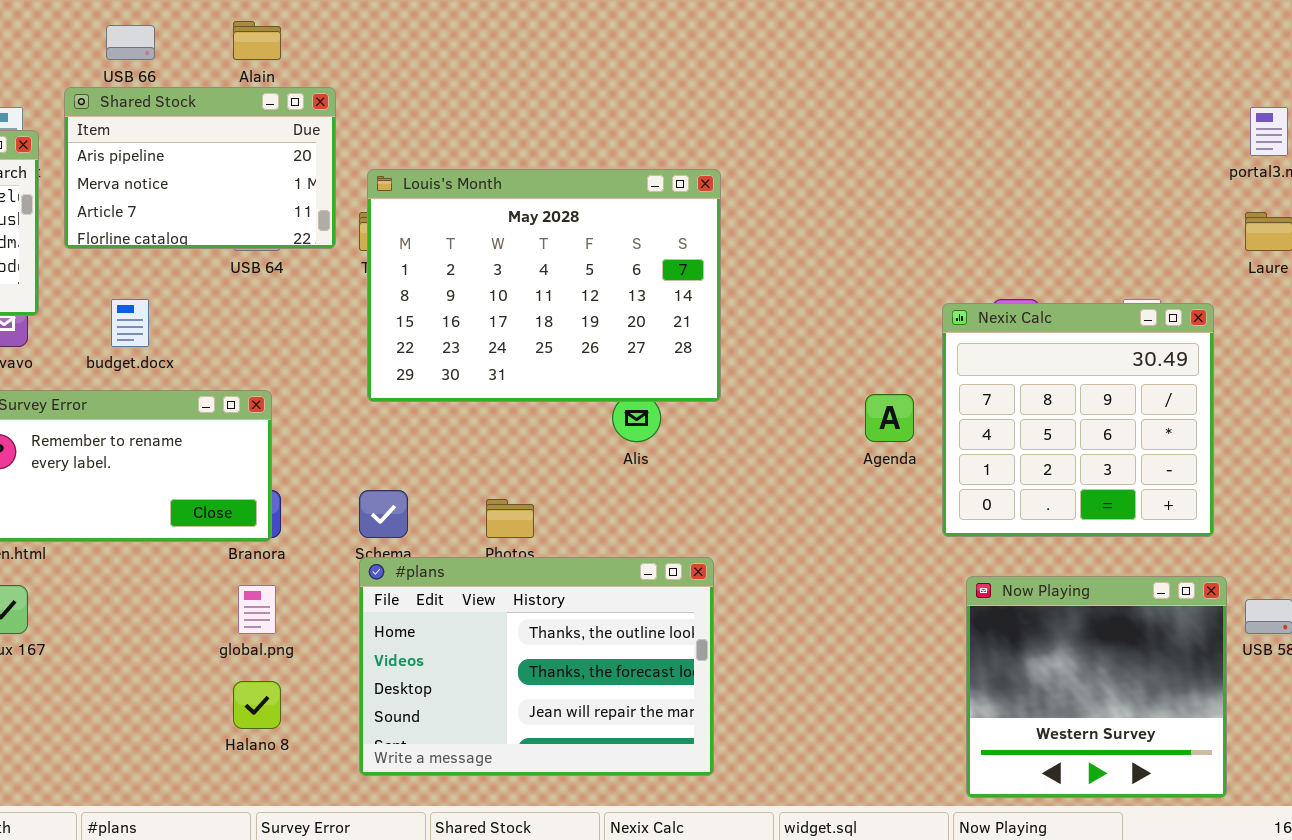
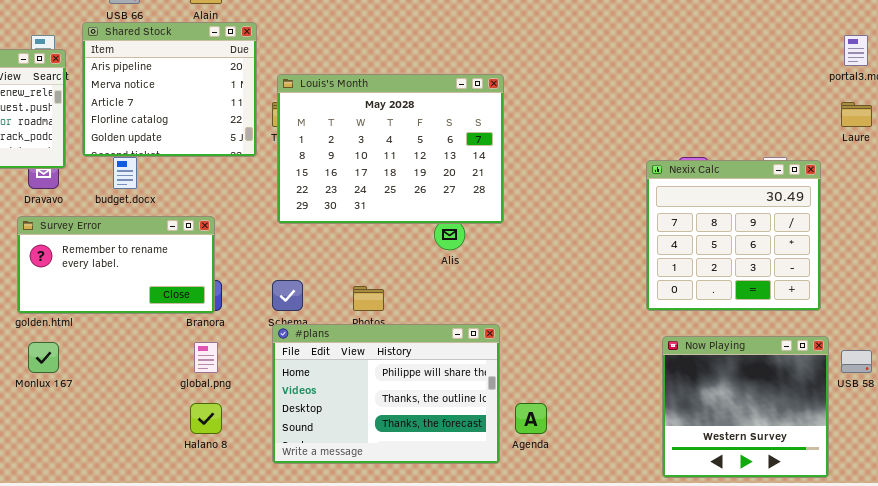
Shared Stock: [64,87,336,249] -> [82,22,257,157], resized
Agenda: [865,394,914,442] -> [515,403,547,434], moved
#plans: [359,557,714,776] -> [272,324,500,464], scrolled up 1 row

